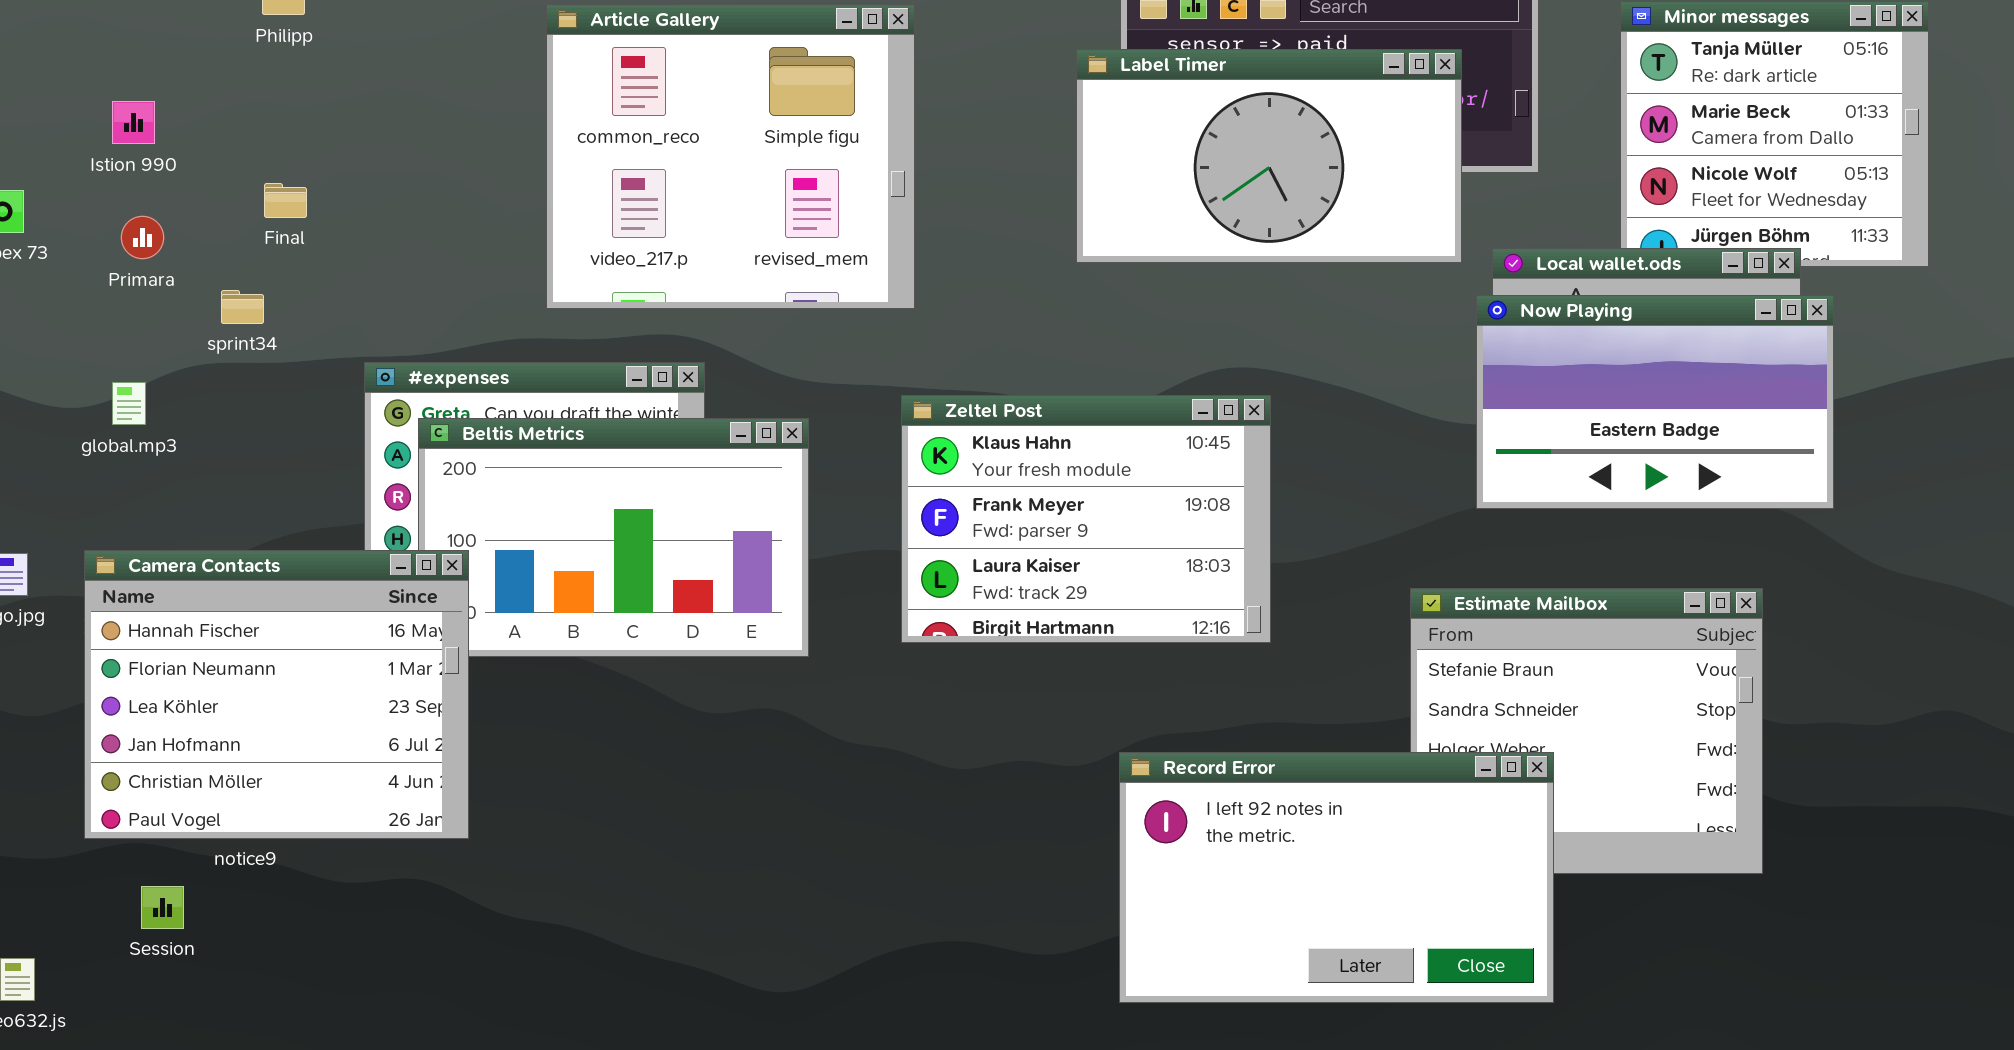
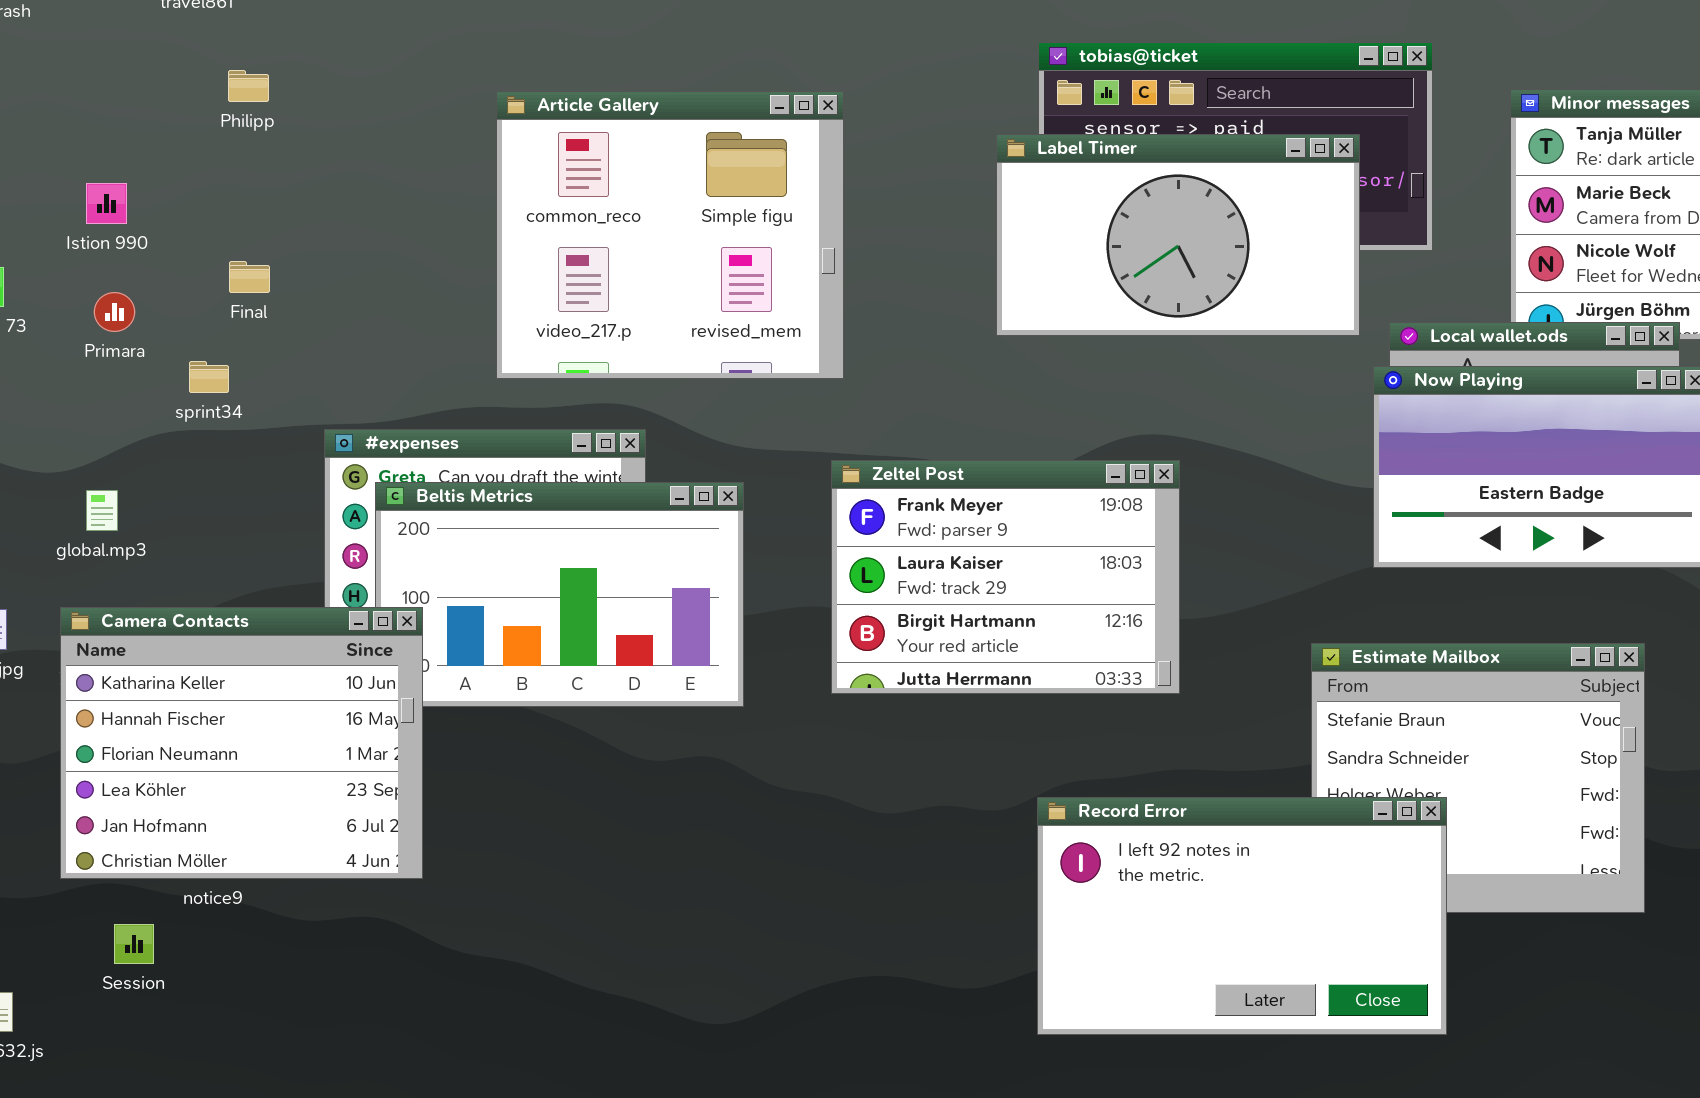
global.mp3: [112,382,146,425] -> [86,490,118,531], moved
Zeltel Post: [901,395,1271,643] -> [831,460,1180,694], scrolled down 1 row
Camera Contacts: [84,550,469,839] -> [60,607,423,879], scrolled up 1 row

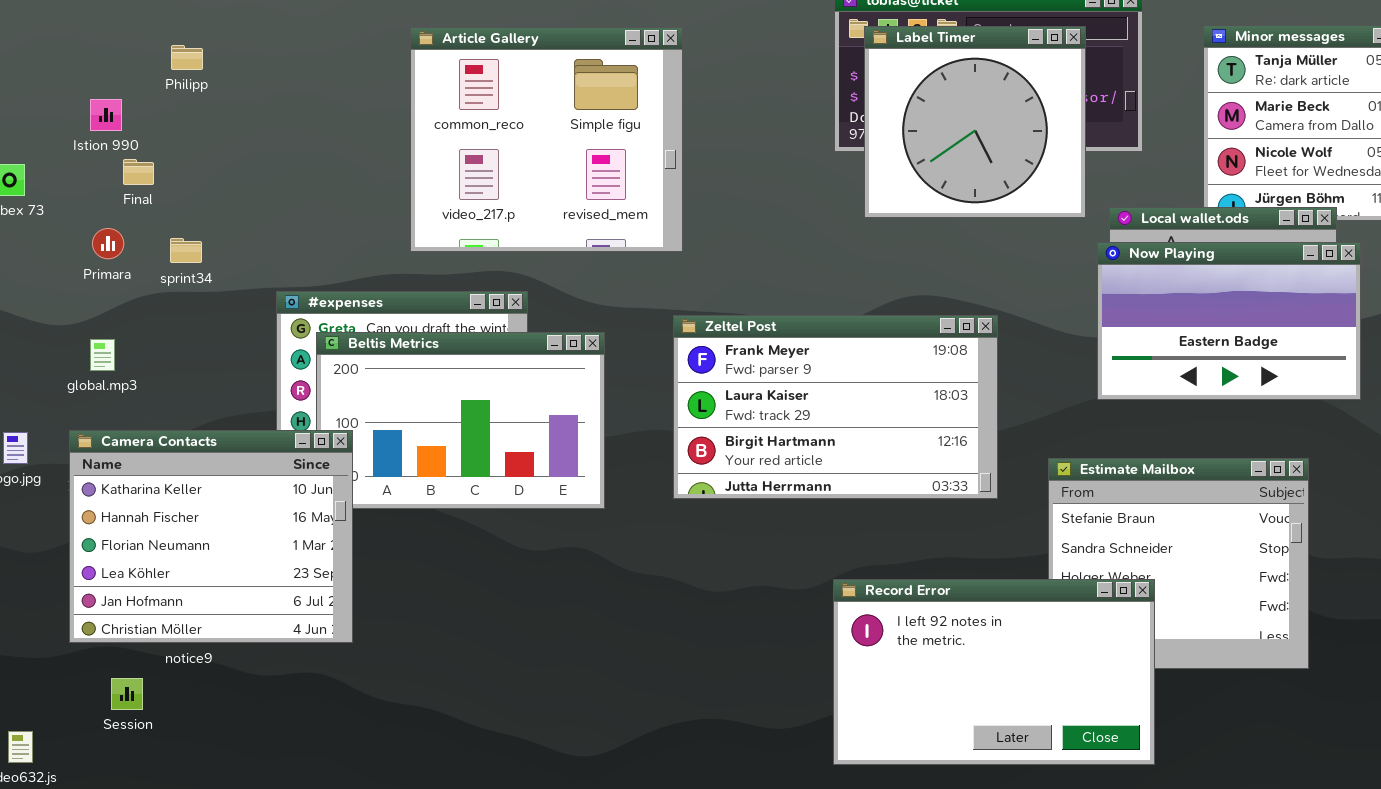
Philipp: [228,70,269,102] -> [171,45,203,70], moved
Label Timer: [996,134,1360,336] -> [864,26,1086,218], resized
Final: [229,261,270,293] -> [123,159,154,185], moved
Primara: [94,292,135,332] -> [92,228,124,259], moved
Zeltel Post: [831,460,1180,694] -> [673,315,998,499], resized

